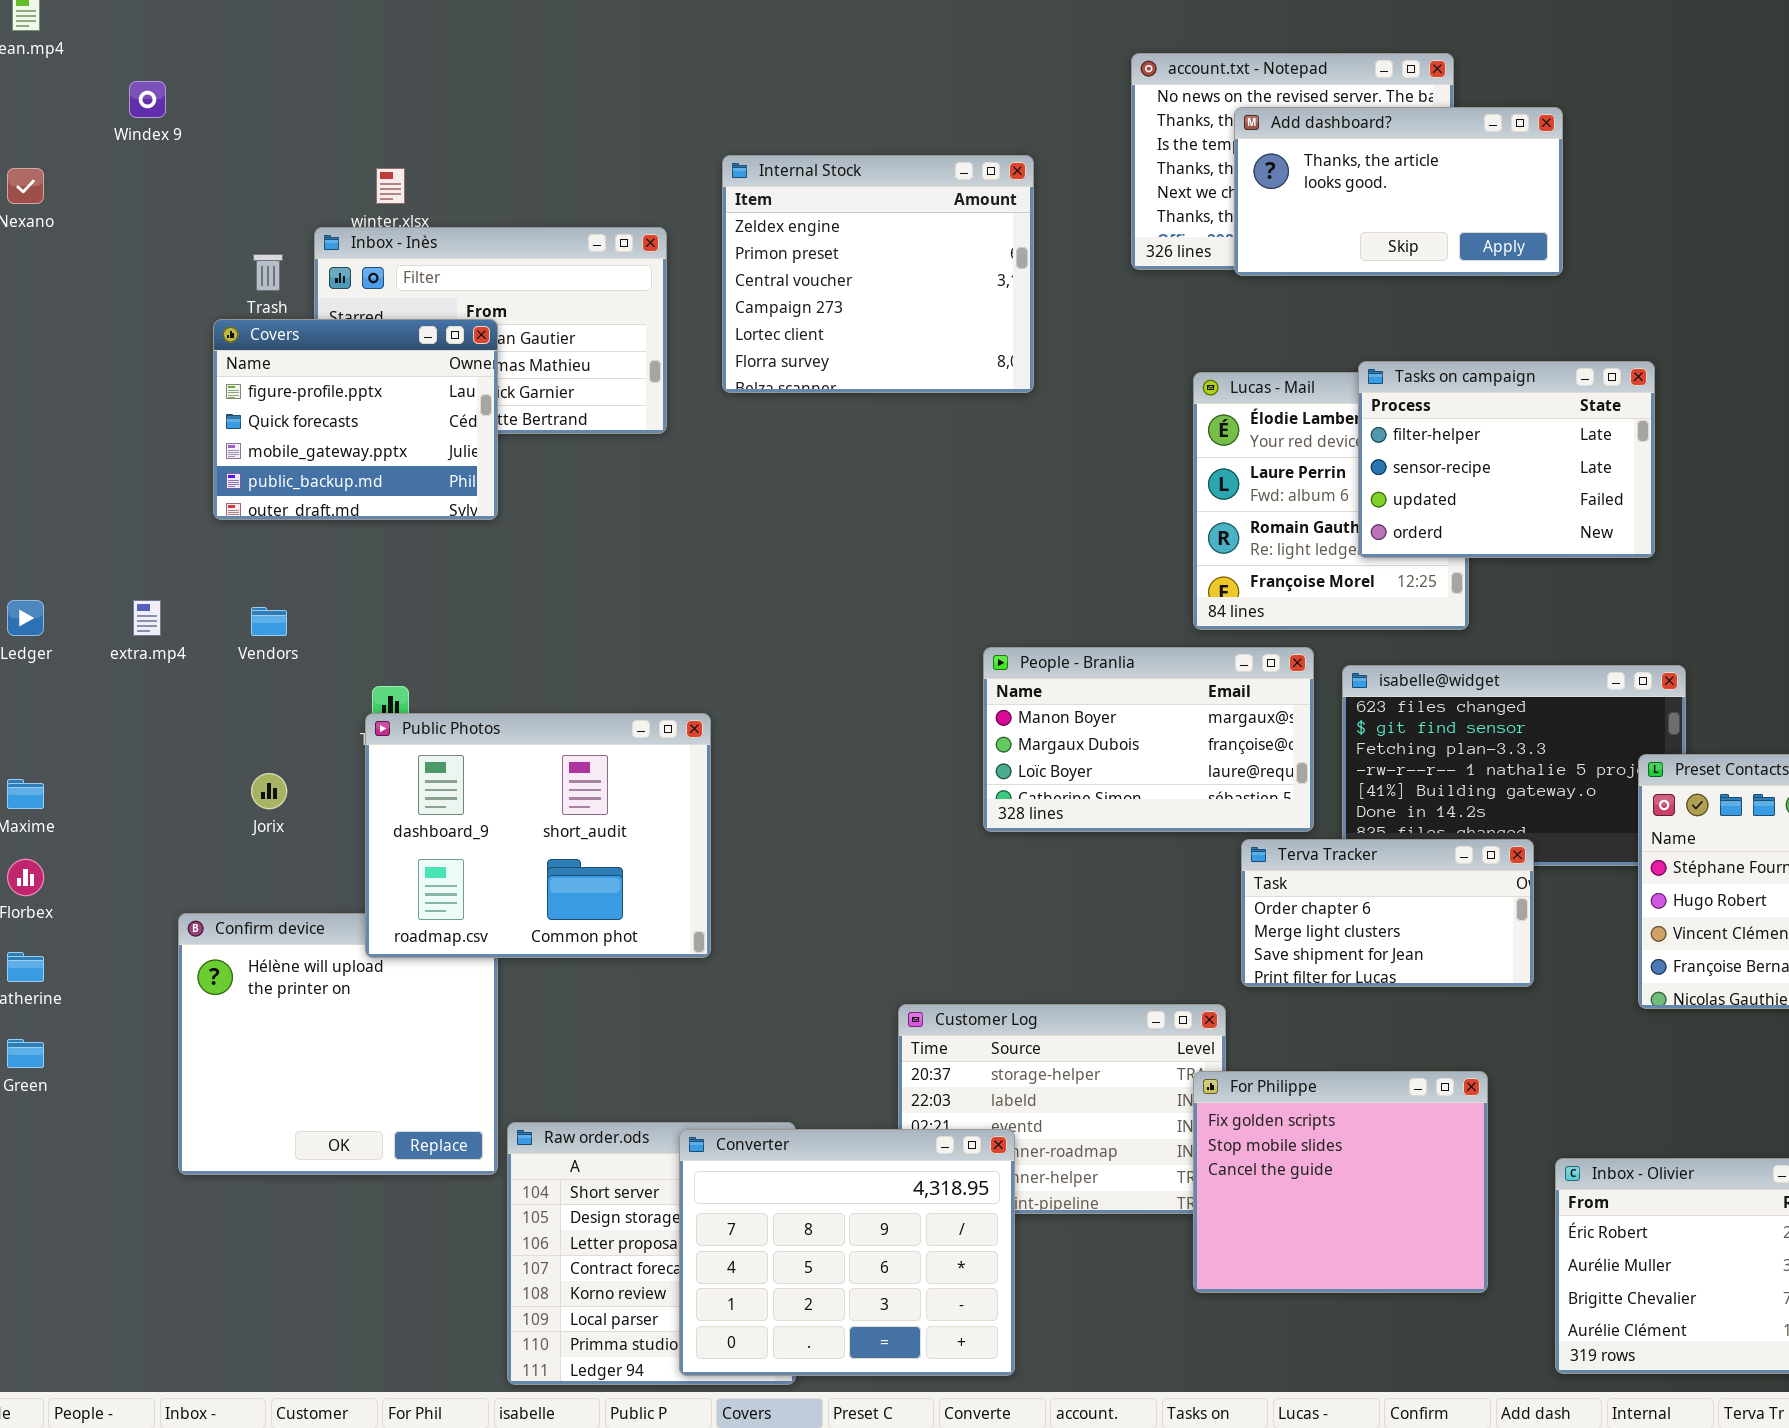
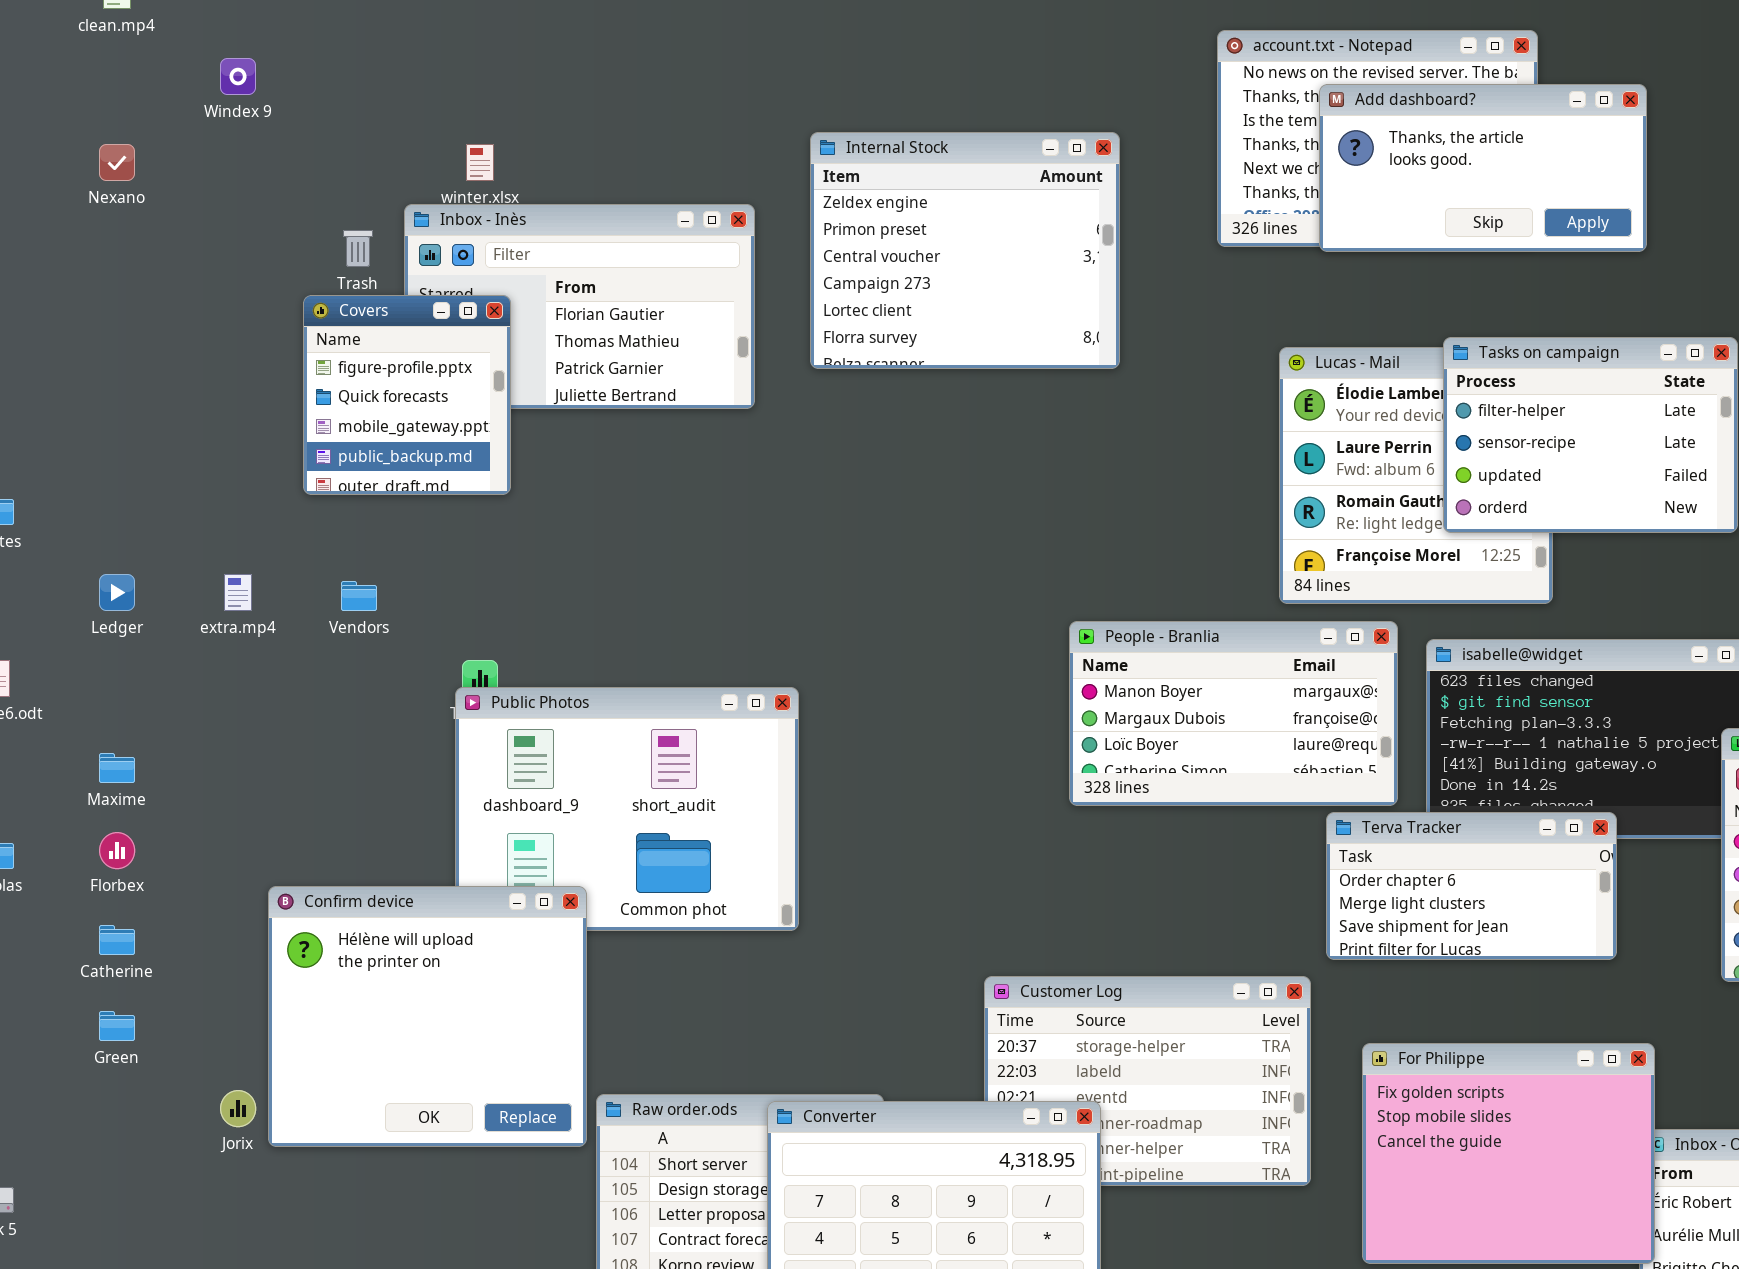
Covers: [213,319,498,520] -> [303,295,511,495], resized
Jorix: [251,773,287,809] -> [220,1090,256,1127], moved
Confirm device: [178,913,498,1175] -> [268,886,587,1147], raised
For Philippe: [1193,1071,1488,1293] -> [1362,1043,1655,1264], moved

